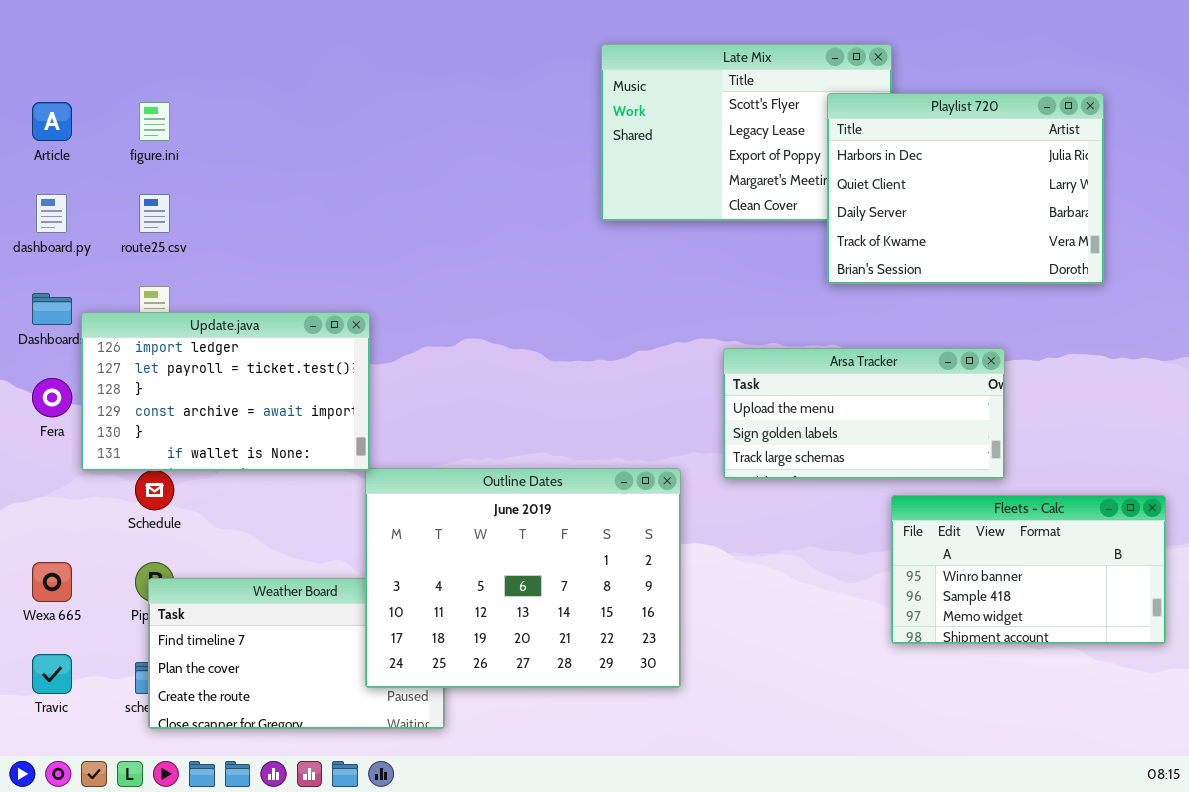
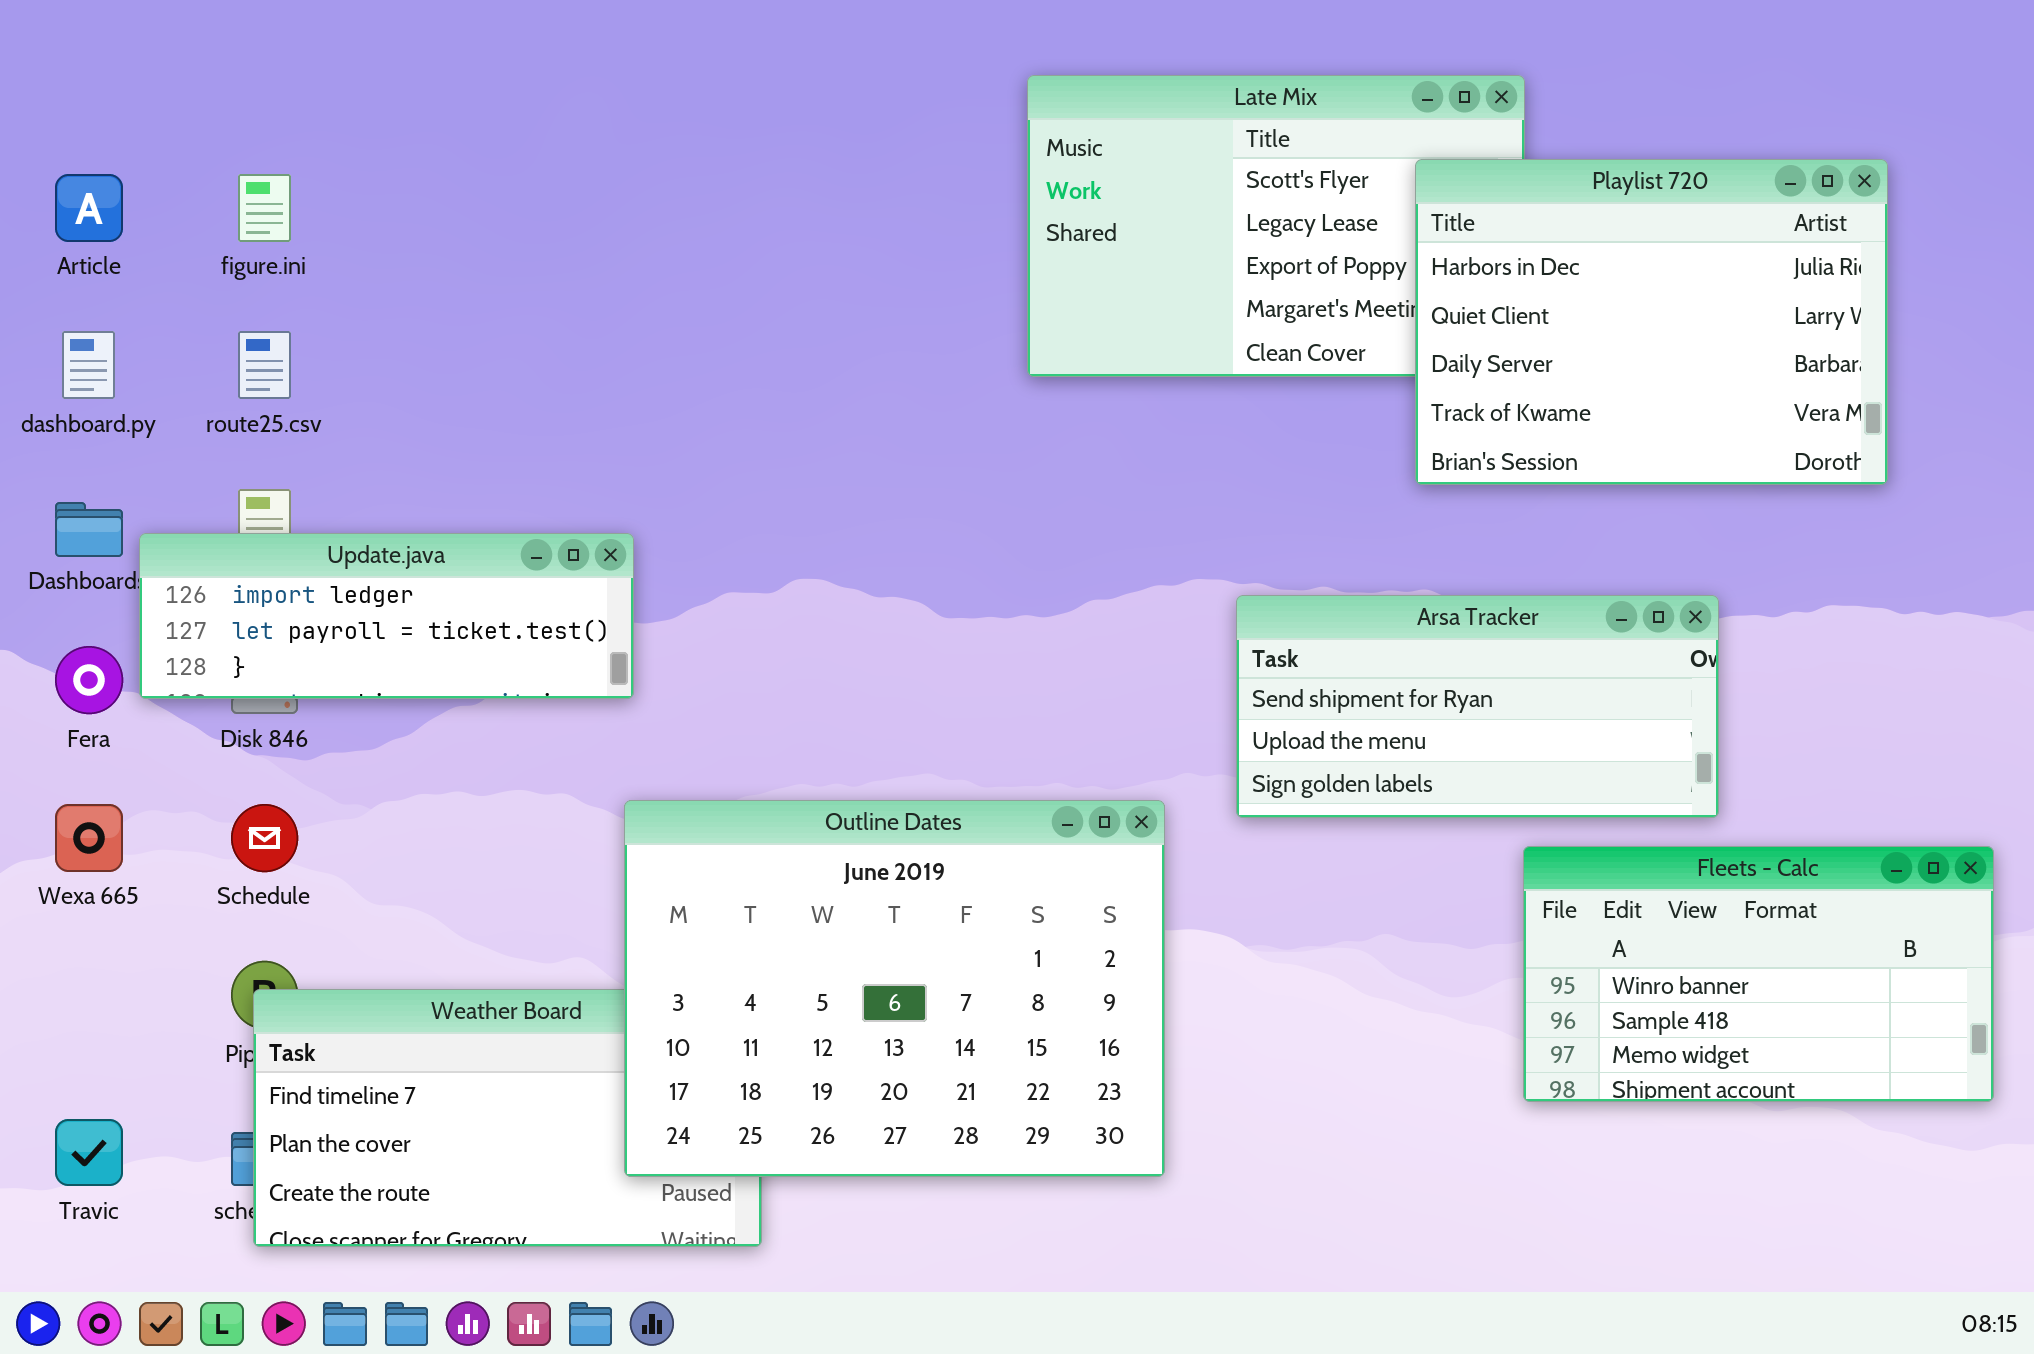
Update.java: [81,312,370,471] -> [139,533,634,699], resized
Arsa Tracker: [723,348,1005,479] -> [1236,595,1719,818], scrolled up 1 row
Wexa 665: [32,562,72,602] -> [55,804,123,872], moved

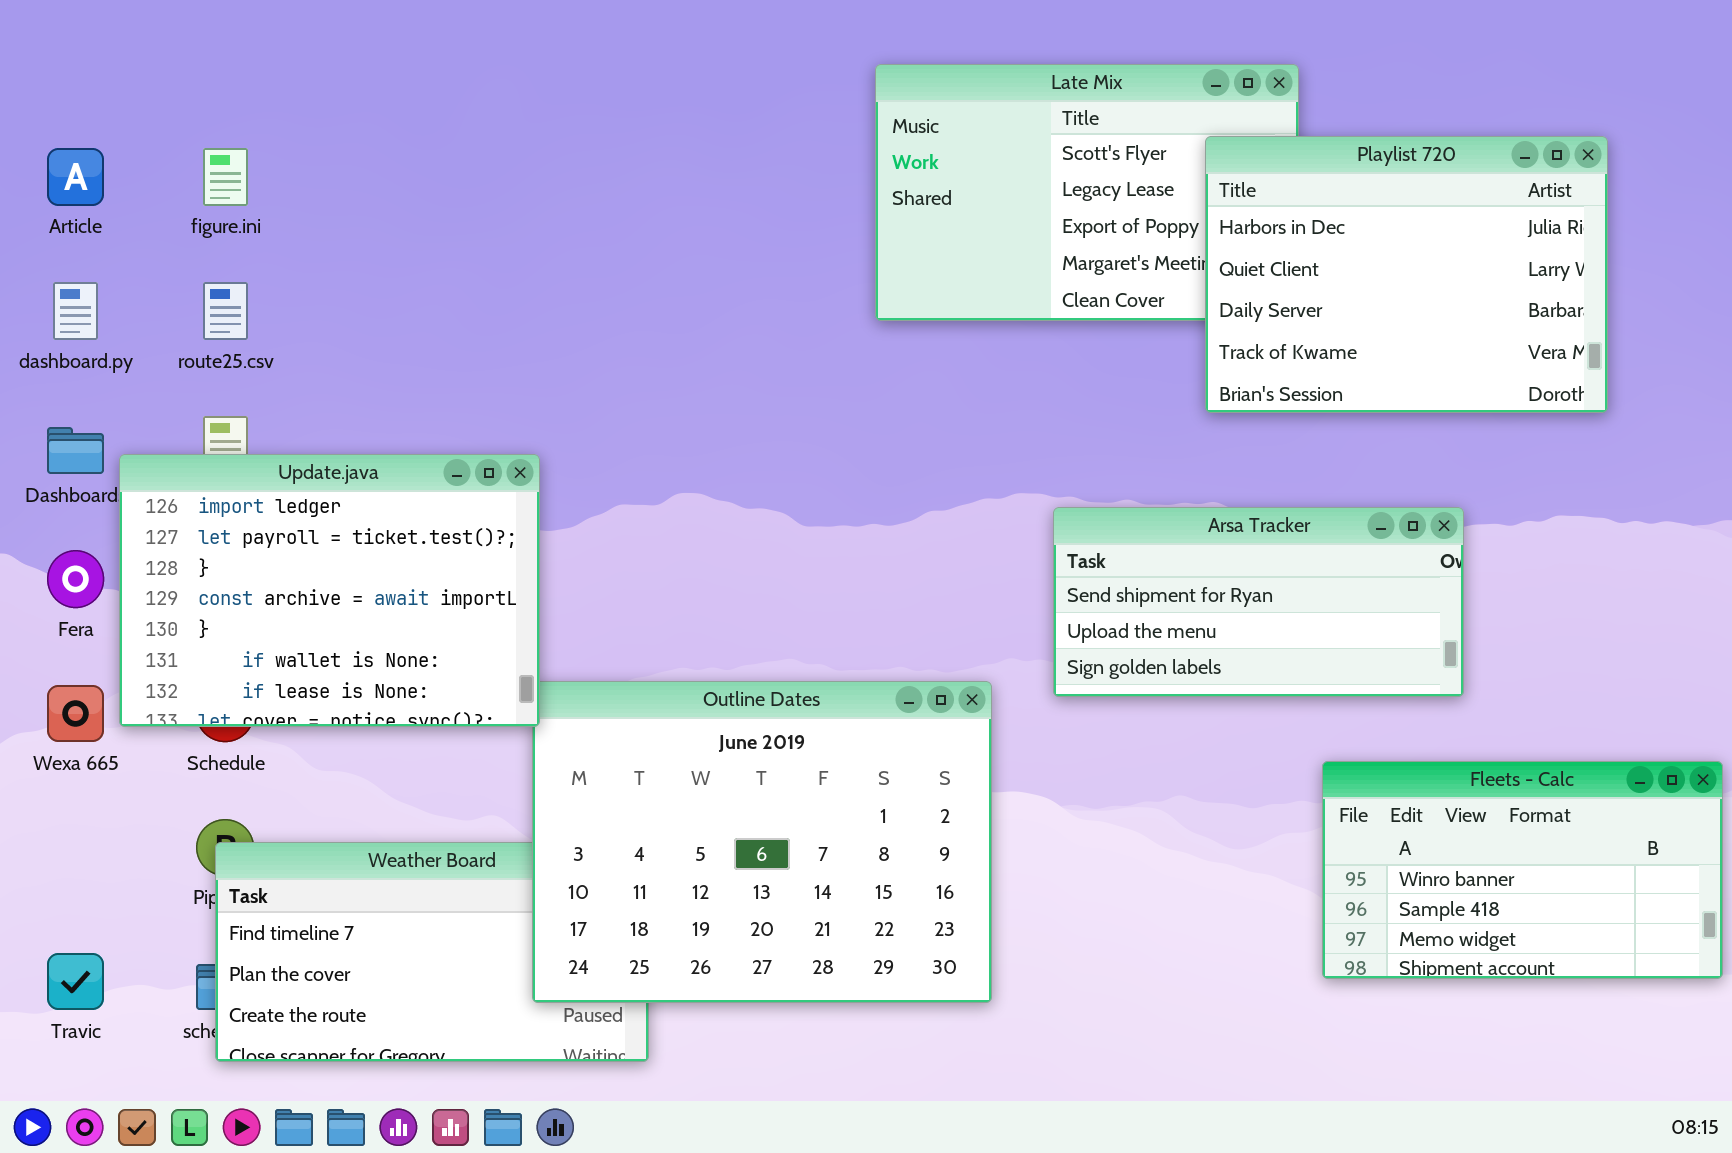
Update.java: [139,533,634,699] -> [119,454,540,727], resized
Fleets - Calc: [1523,846,1994,1102] -> [1322,761,1723,979], moved

